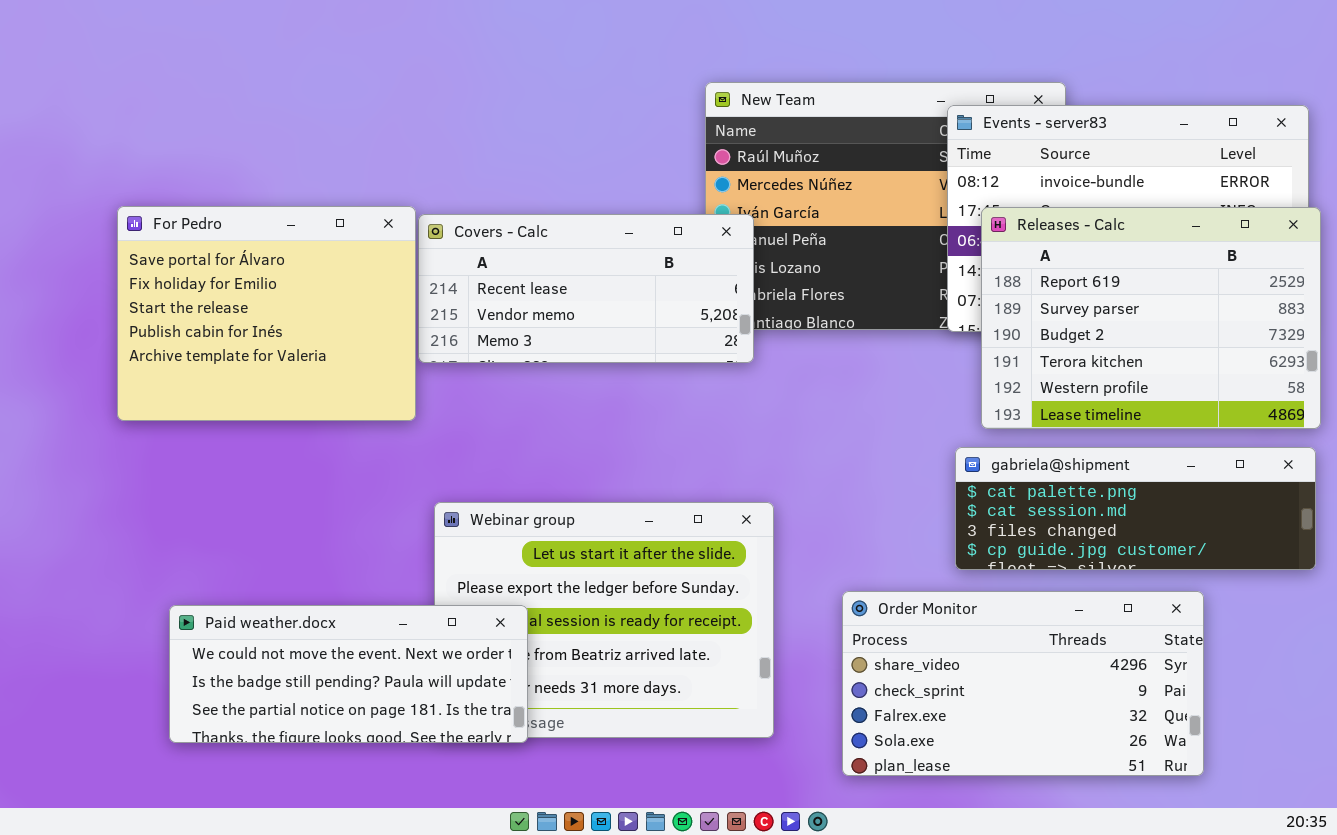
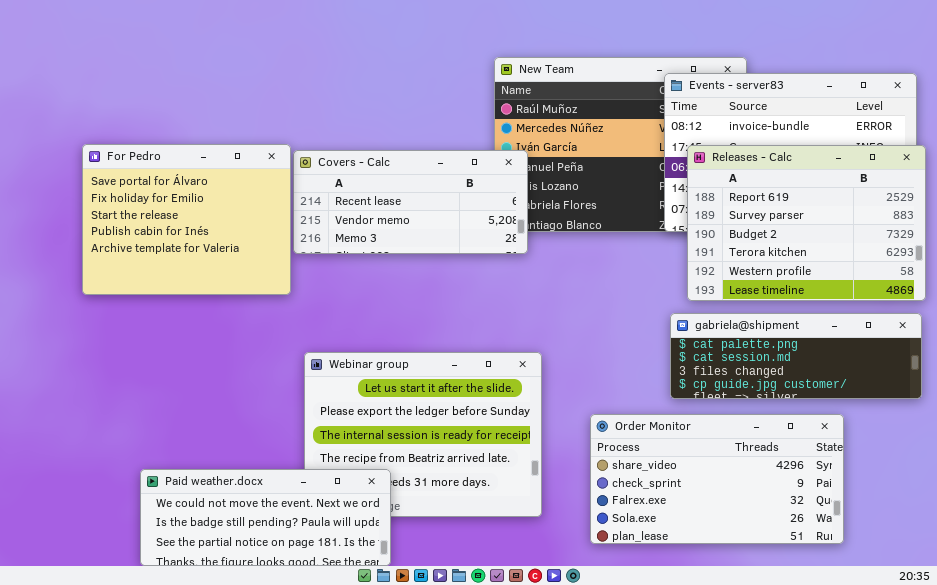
Paid weather.docx: [169,605,528,743] -> [140,469,391,566], moved

